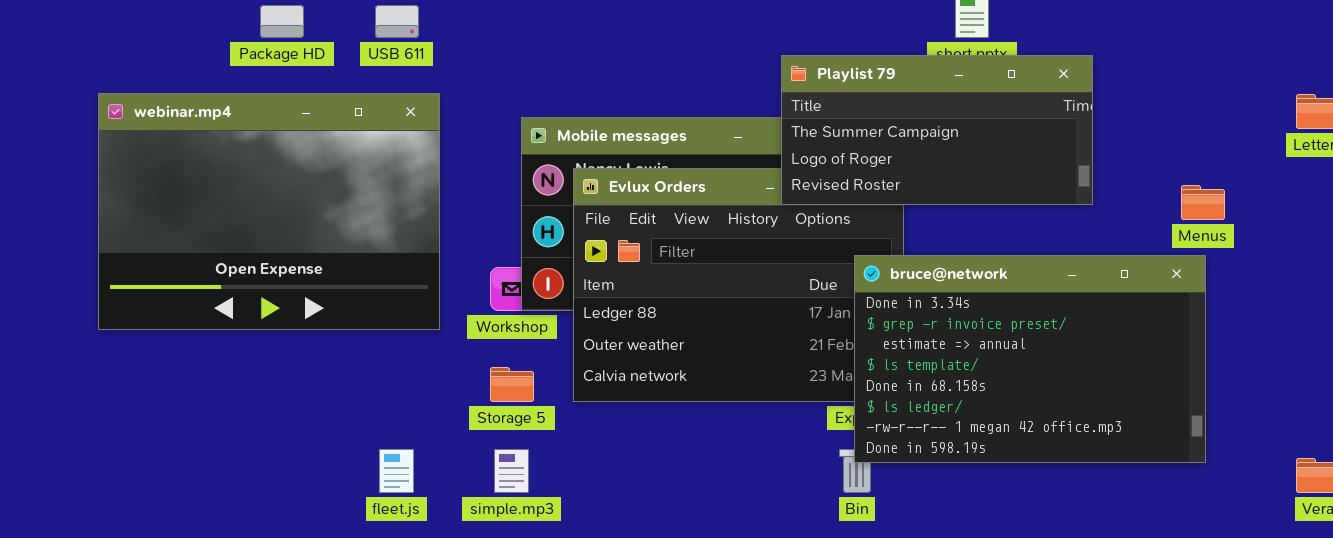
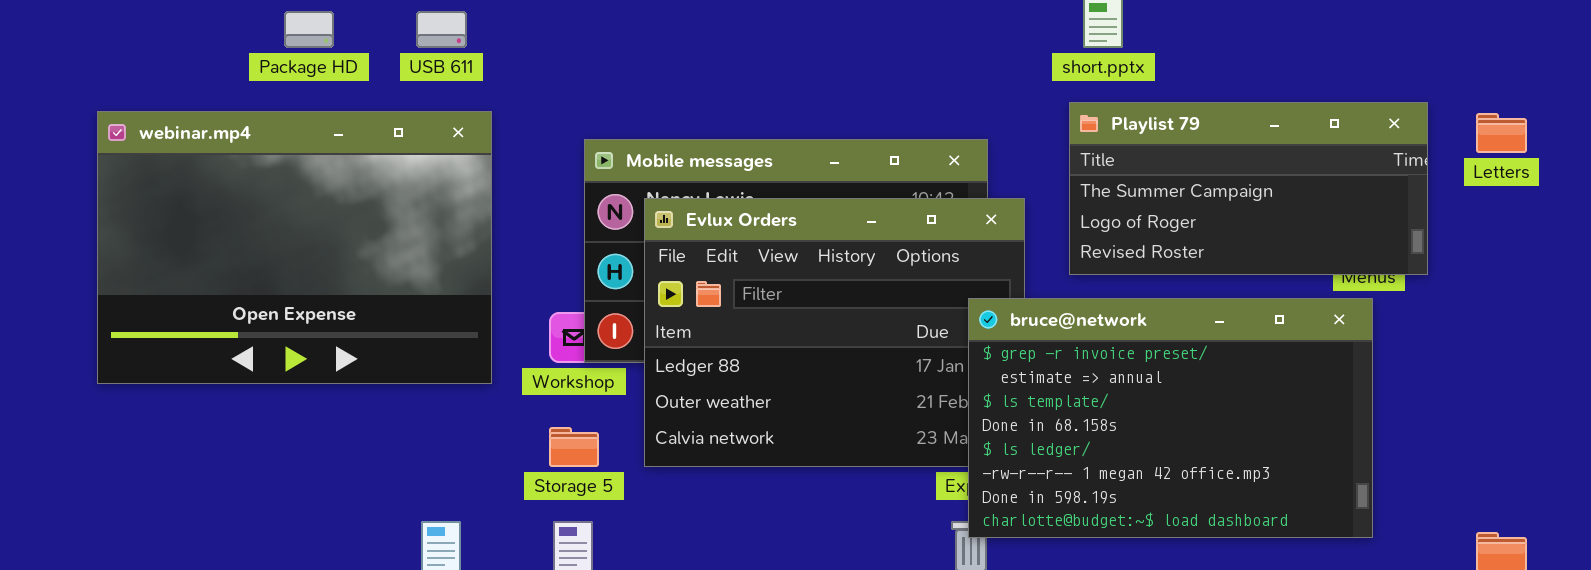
Playlist 79: [781,55,1093,205] -> [1069,102,1428,275], moved
bruce@network: [854,255,1206,463] -> [968,298,1373,538], scrolled down 1 row

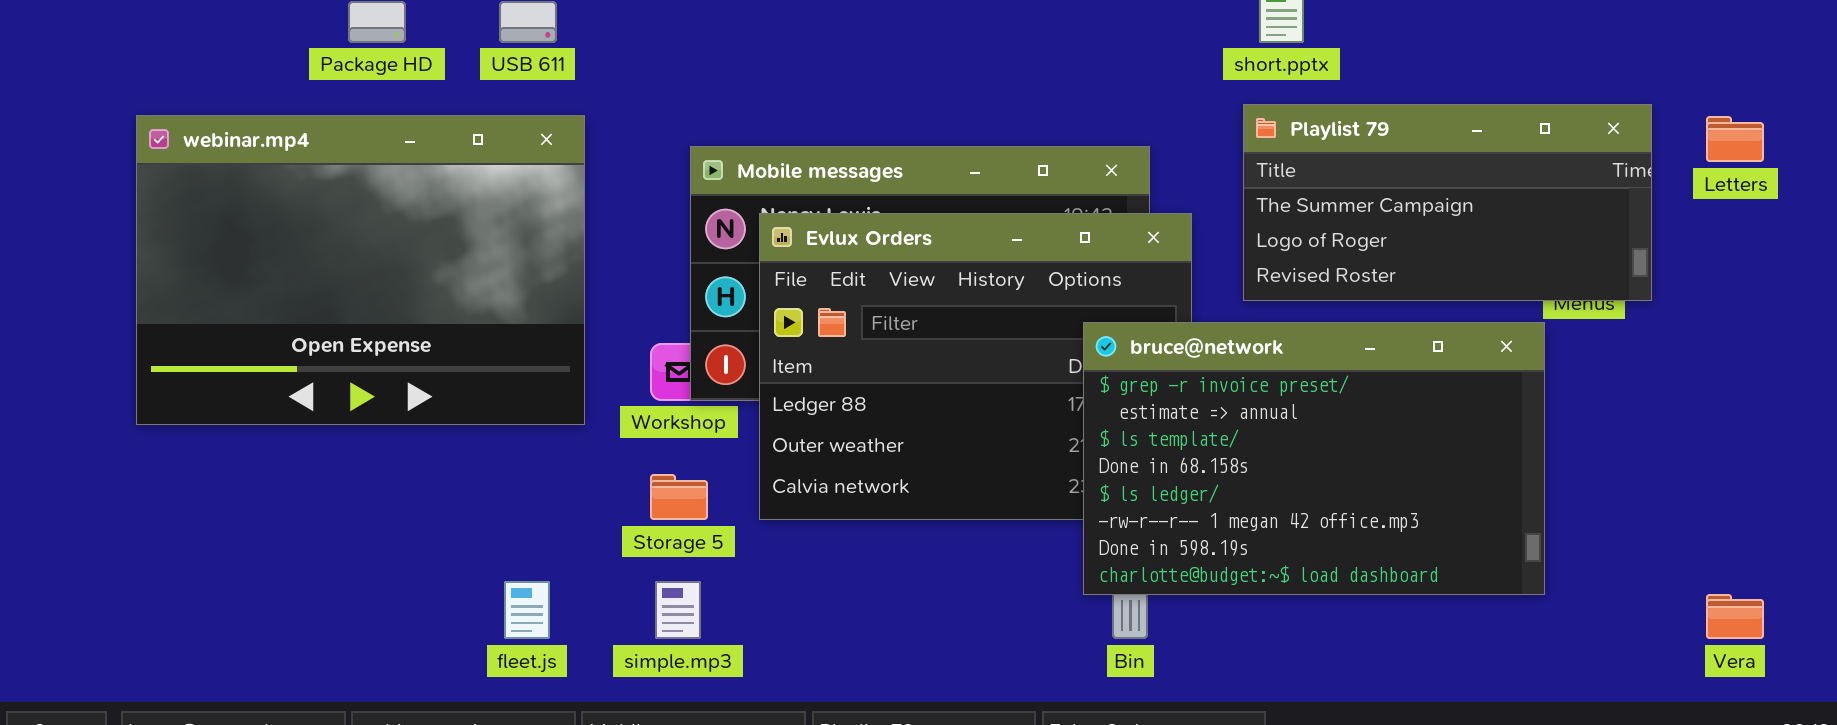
bruce@network: [968,298,1373,538] -> [1083,322,1545,595], moved

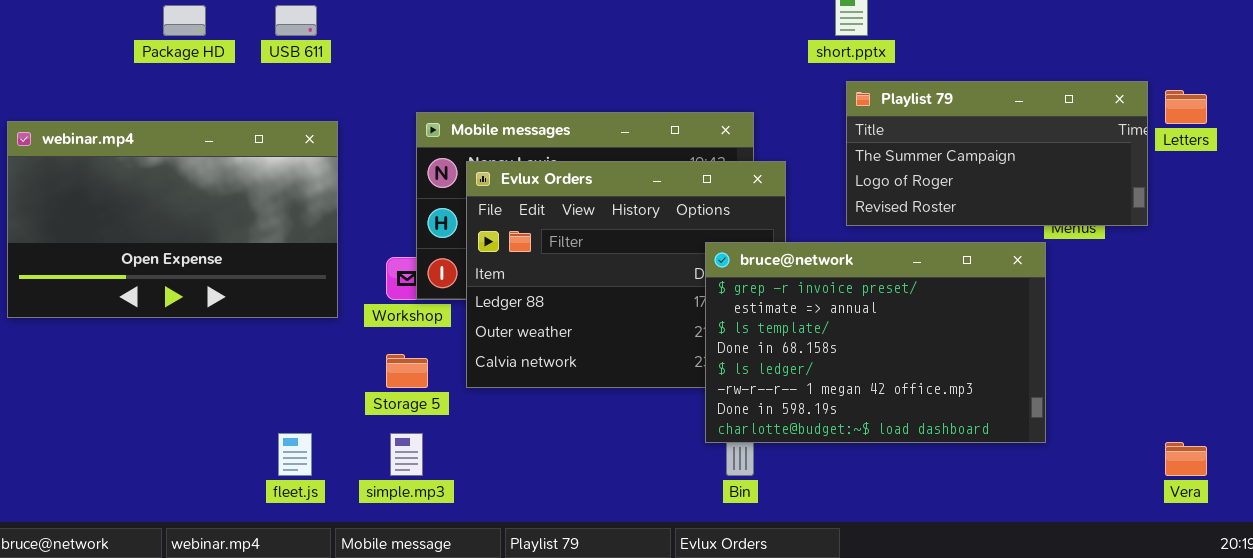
Playlist 79: [1243,104,1652,301] -> [846,81,1148,226], moved
webinar.mp4: [136,115,585,425] -> [7,121,338,318], resized

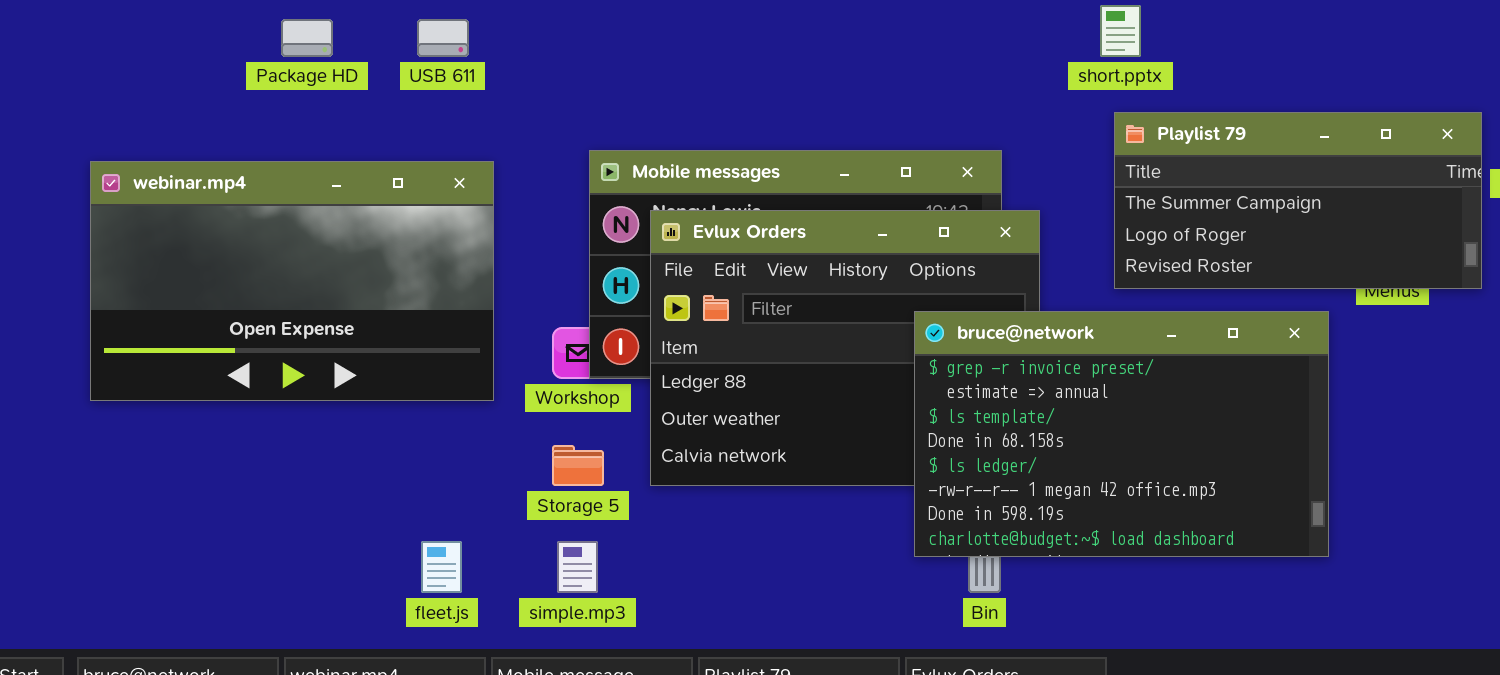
bruce@network: [705,242,1046,443] -> [914,311,1329,557], moved

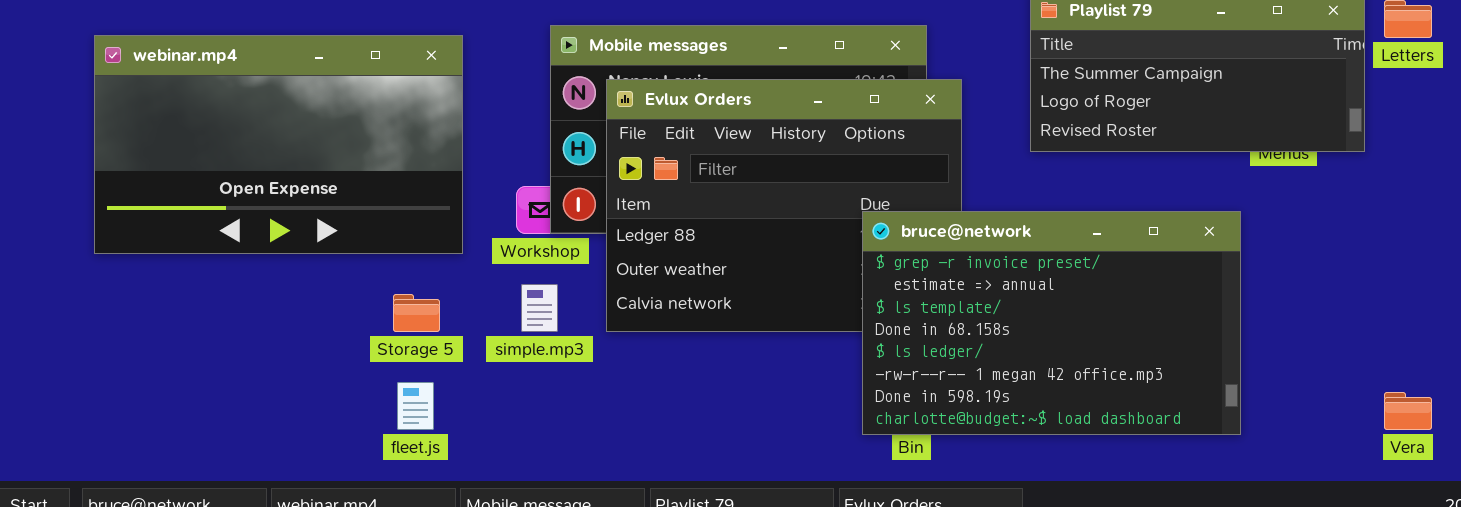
bruce@network: [914,311,1329,557] -> [862,211,1241,435], moved
Storage 5: [552,445,604,486] -> [393,294,440,332], moved
simple.mp3: [557,541,598,593] -> [521,284,558,332], moved

